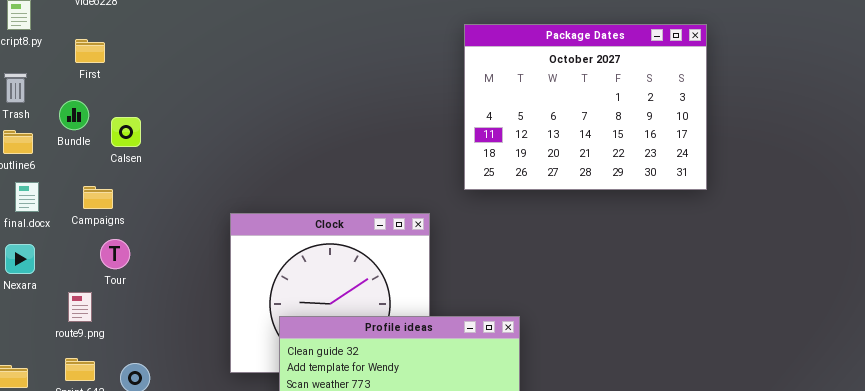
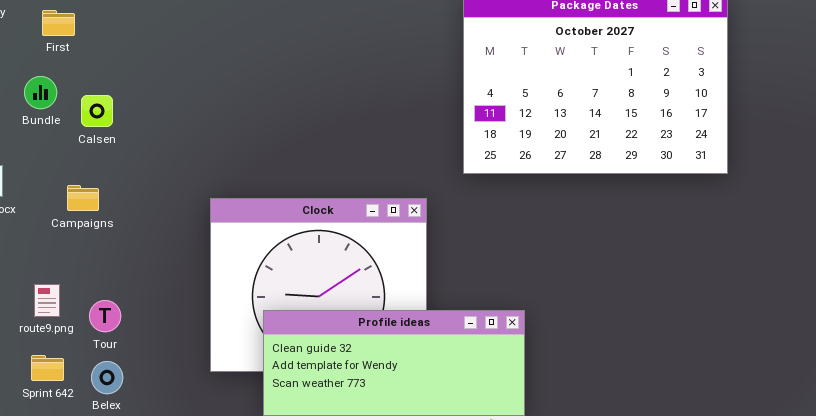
Campaigns: [83,186,113,209] -> [67,185,99,211], moved
Tour: [100,239,130,269] -> [89,300,121,332], moved

